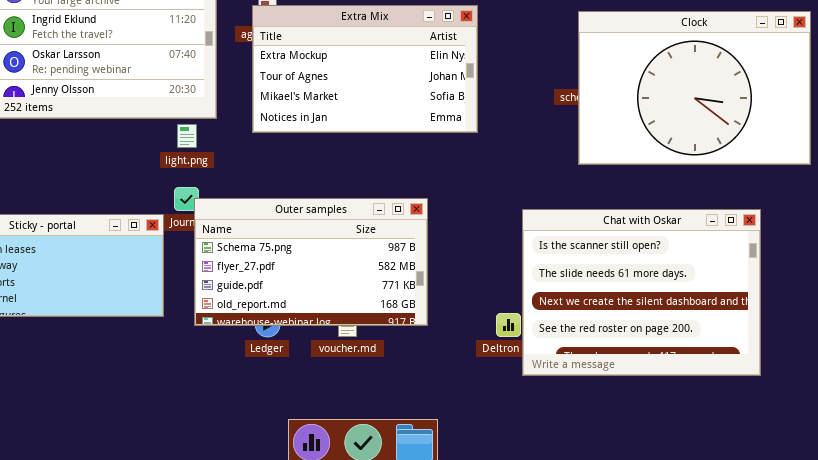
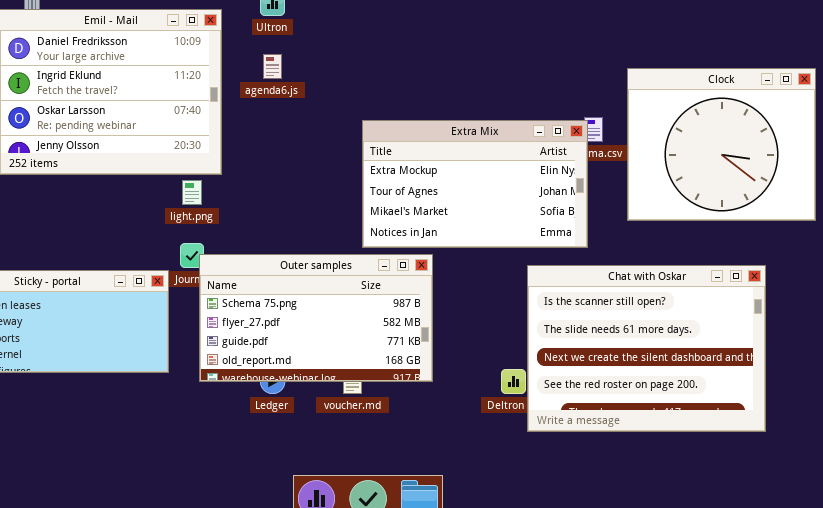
Extra Mix: [252,5,478,133] -> [362,120,588,248], moved
Clock: [578,11,811,165] -> [627,68,816,221], resized

